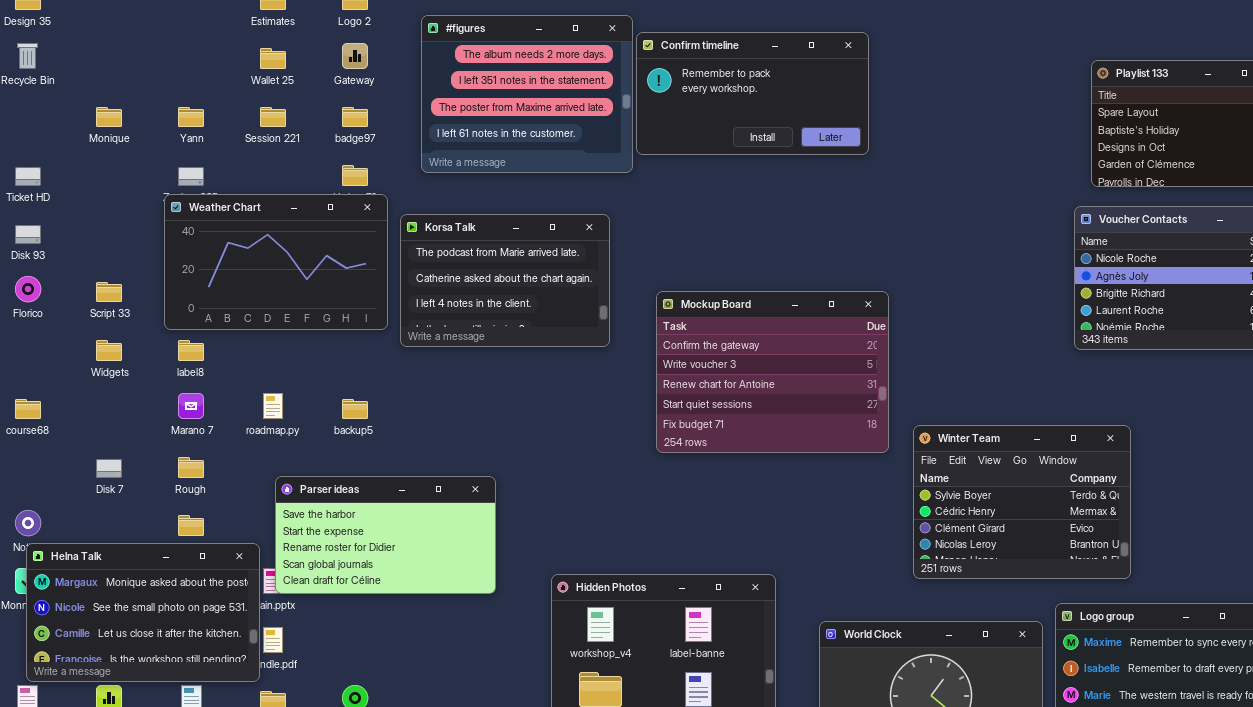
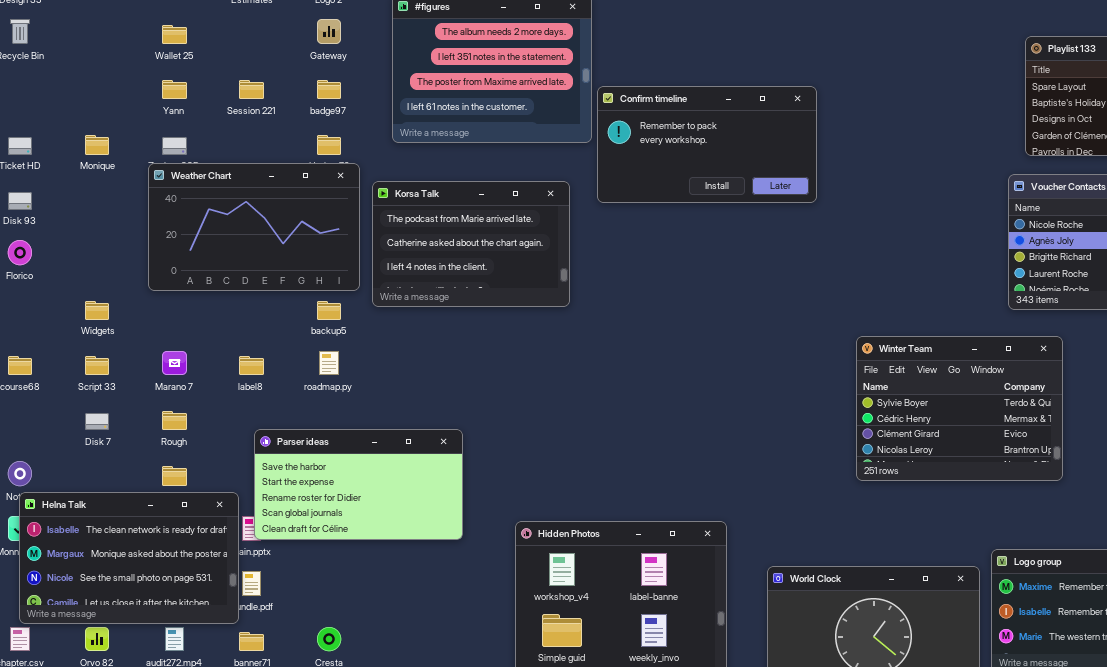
Confirm timeline: [636,32,869,155] -> [597,86,817,203], moved
Wallet 25: [260,48,286,69] -> [162,25,187,44], moved
Monique: [96,107,122,127] -> [85,135,109,155], moved
Script 33: [96,282,122,302] -> [85,356,109,375], moved
Mockup Board: [656,291,889,453] -> none, closed
label8: [178,340,204,361] -> [239,356,264,375], moved
roadmap.py: [263,393,283,419] -> [319,351,339,375], moved
backup5: [342,399,368,419] -> [317,301,341,320], moved
Winter Team: [913,425,1131,579] -> [856,336,1063,481], moved
Helna Talk: [26,543,260,682] -> [19,492,239,624], scrolled up 1 row

